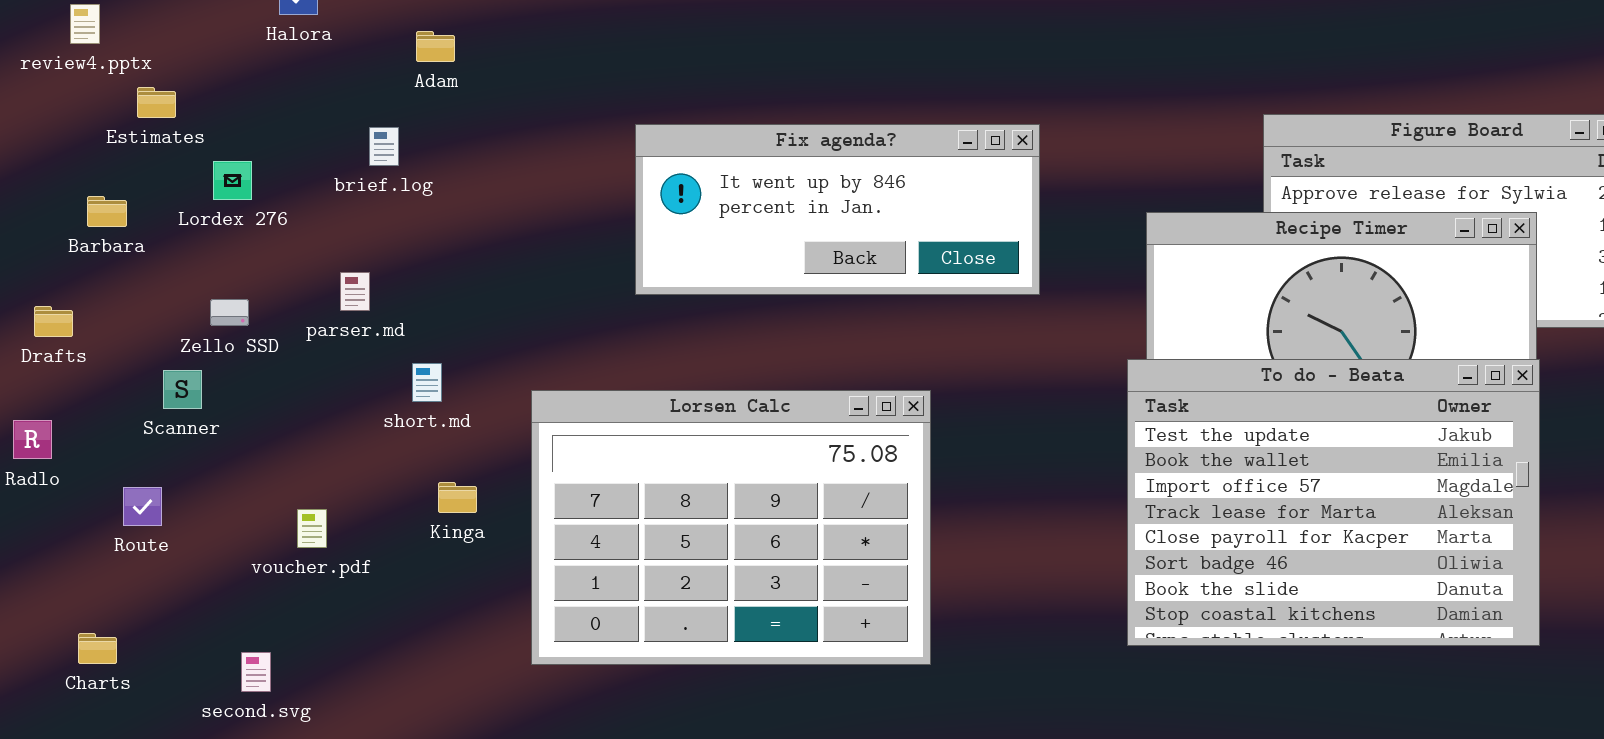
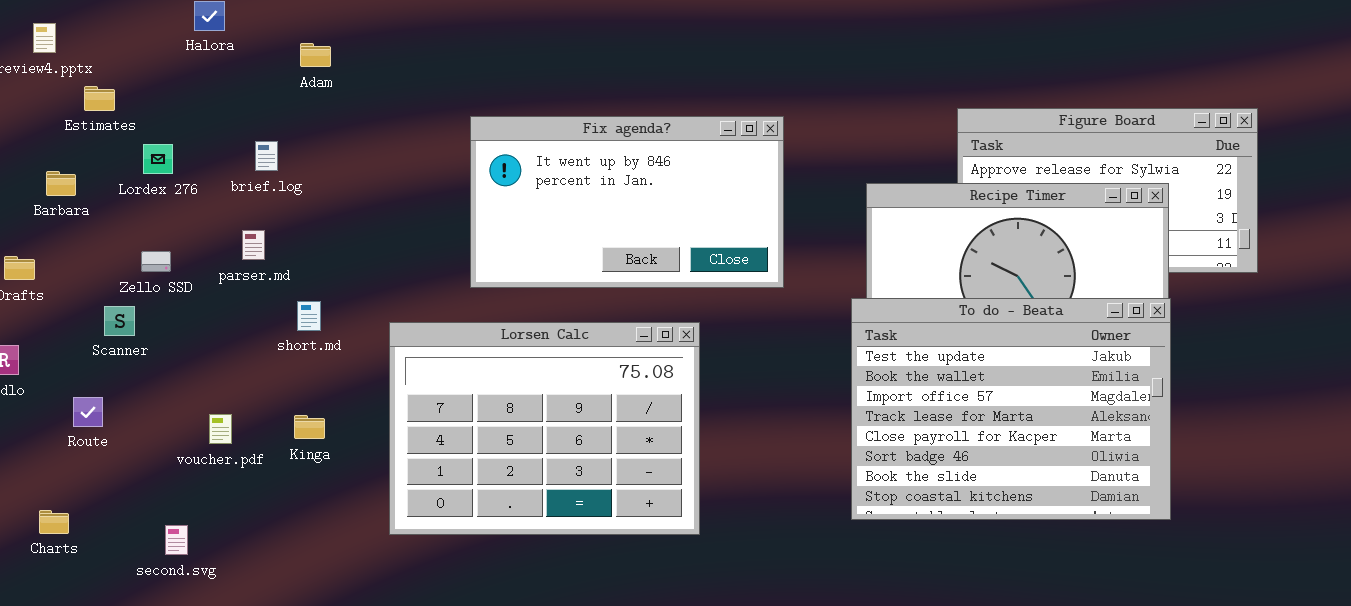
Fix agenda?: [635,124,1040,295] -> [470,116,784,288], resized
brief.log: [369,127,399,166] -> [255,141,278,171], moved
Kinga: [438,482,477,513] -> [294,415,325,439], moved

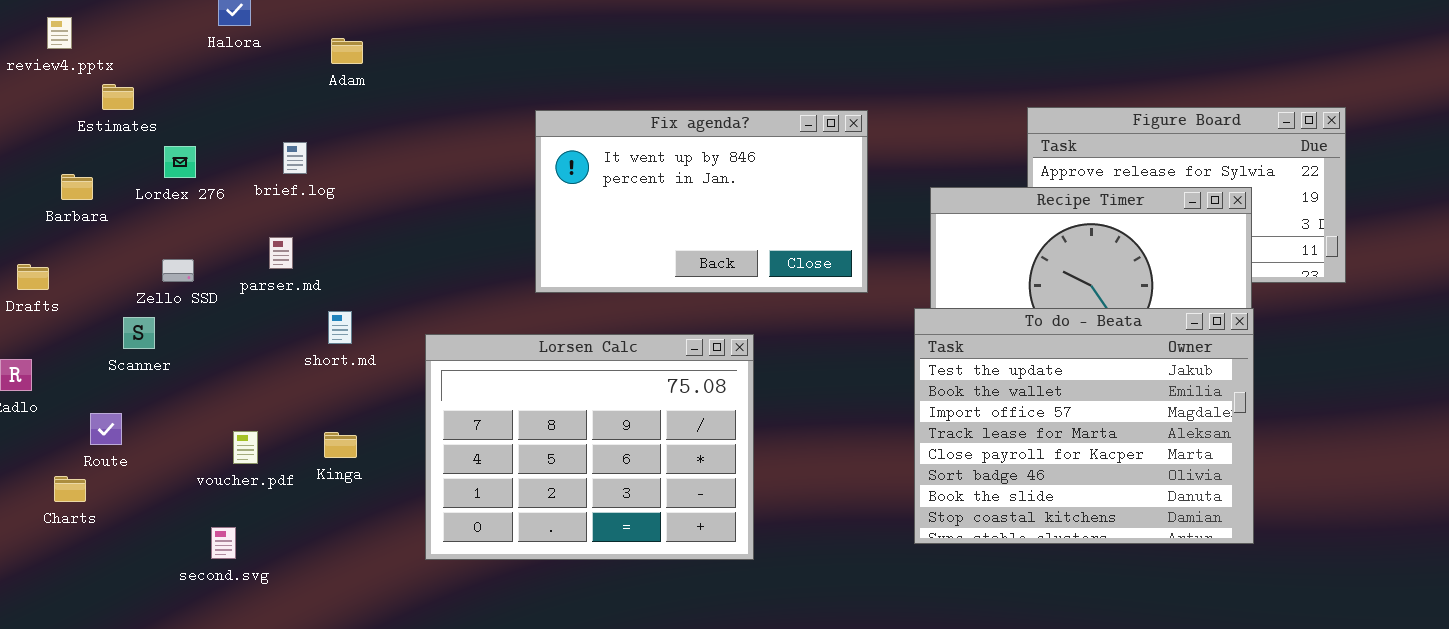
Fix agenda?: [470,116,784,288] -> [535,110,868,293], moved
Charts: [39,510,69,534] -> [54,476,86,502], moved
second.svg: [165,525,188,555] -> [211,527,236,559], moved

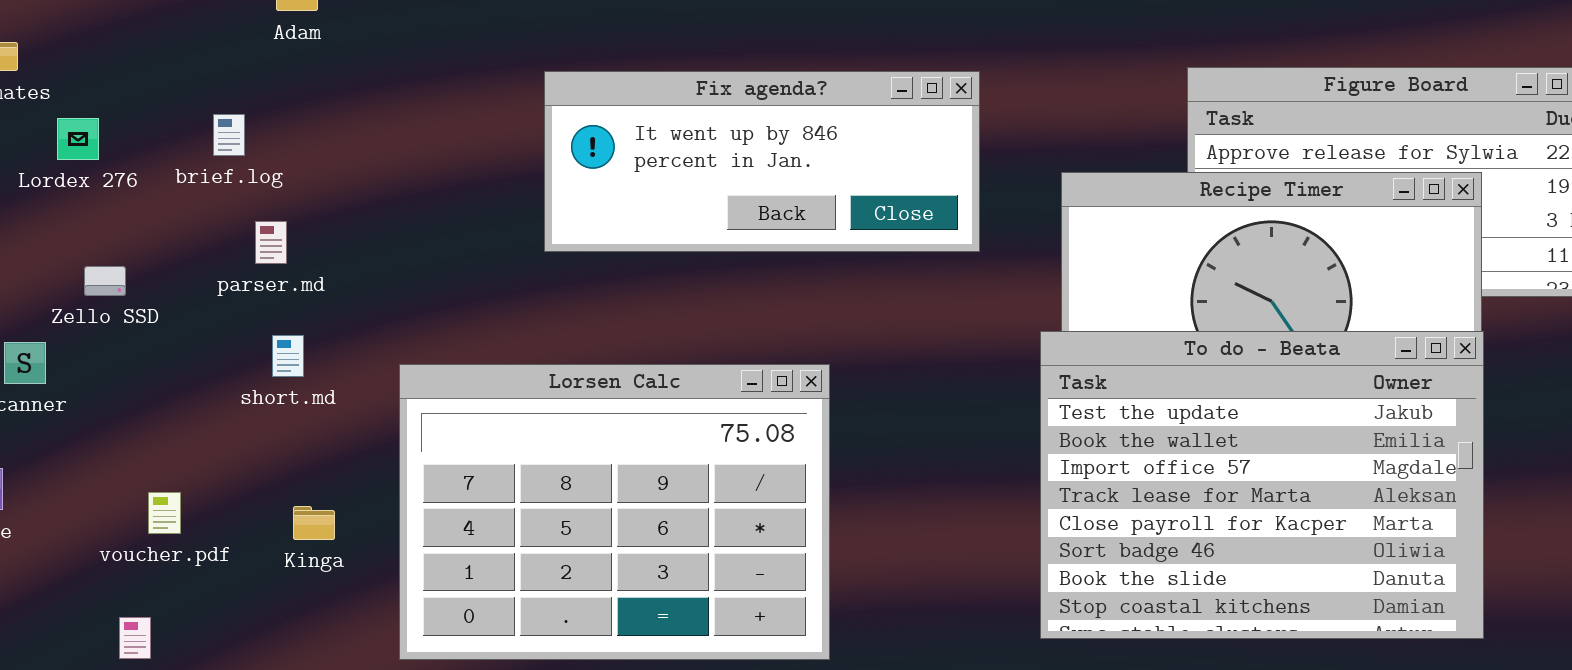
Fix agenda?: [535,110,868,293] -> [544,71,980,252], resized
parser.md: [269,237,293,269] -> [255,221,287,264], moved
Zello SSD: [162,259,194,282] -> [84,266,126,296], moved
Kinga: [324,432,357,458] -> [293,506,335,540], moved

